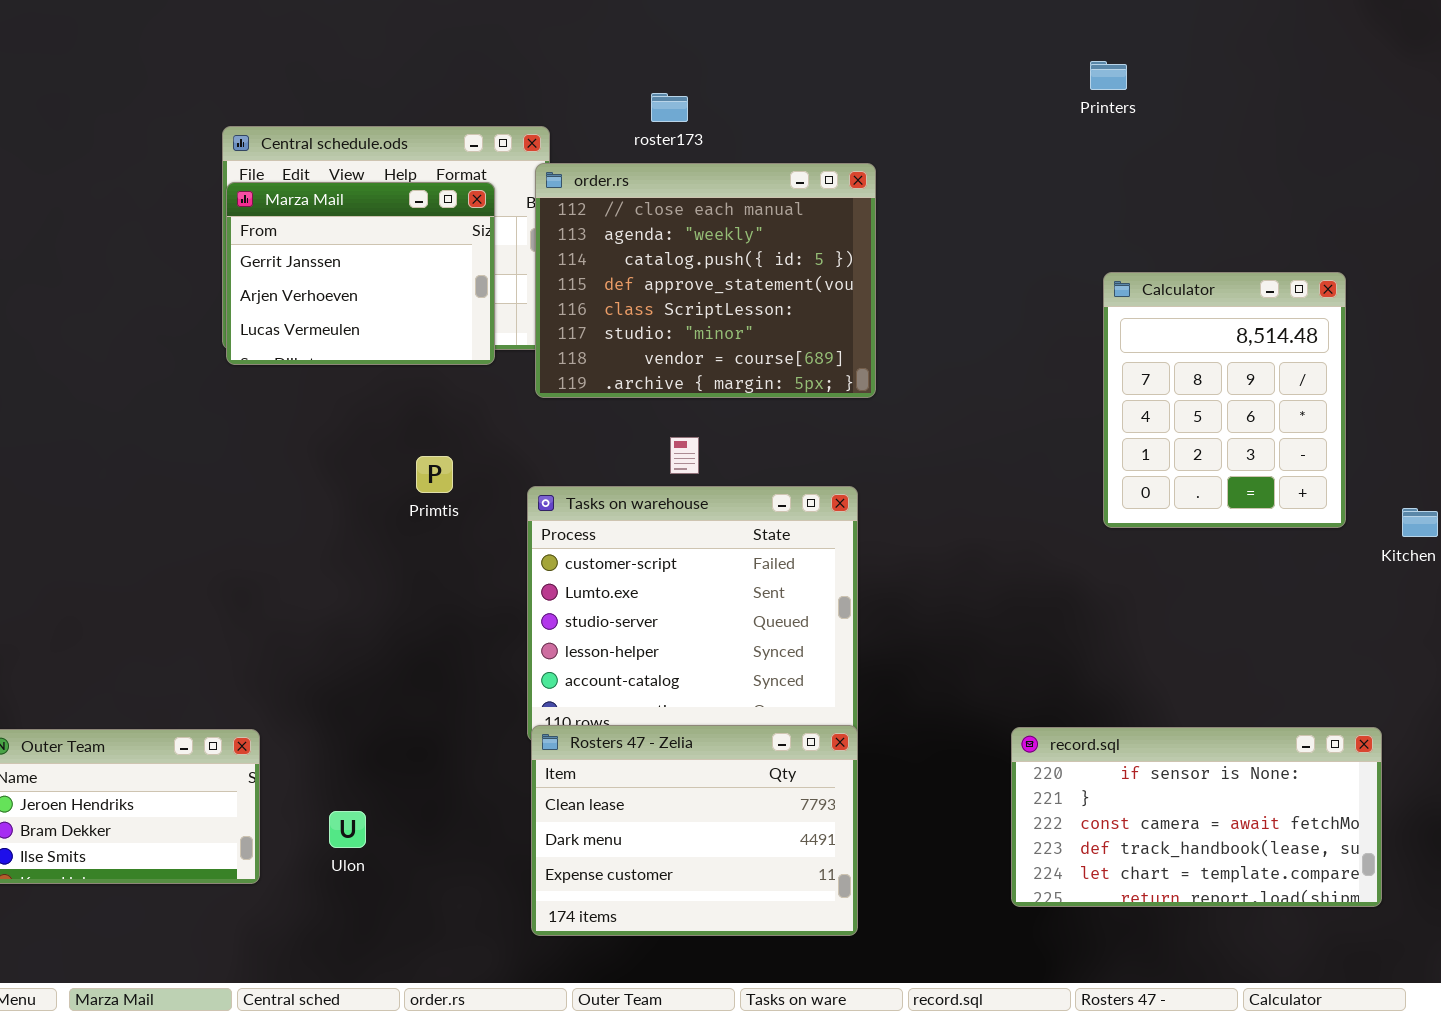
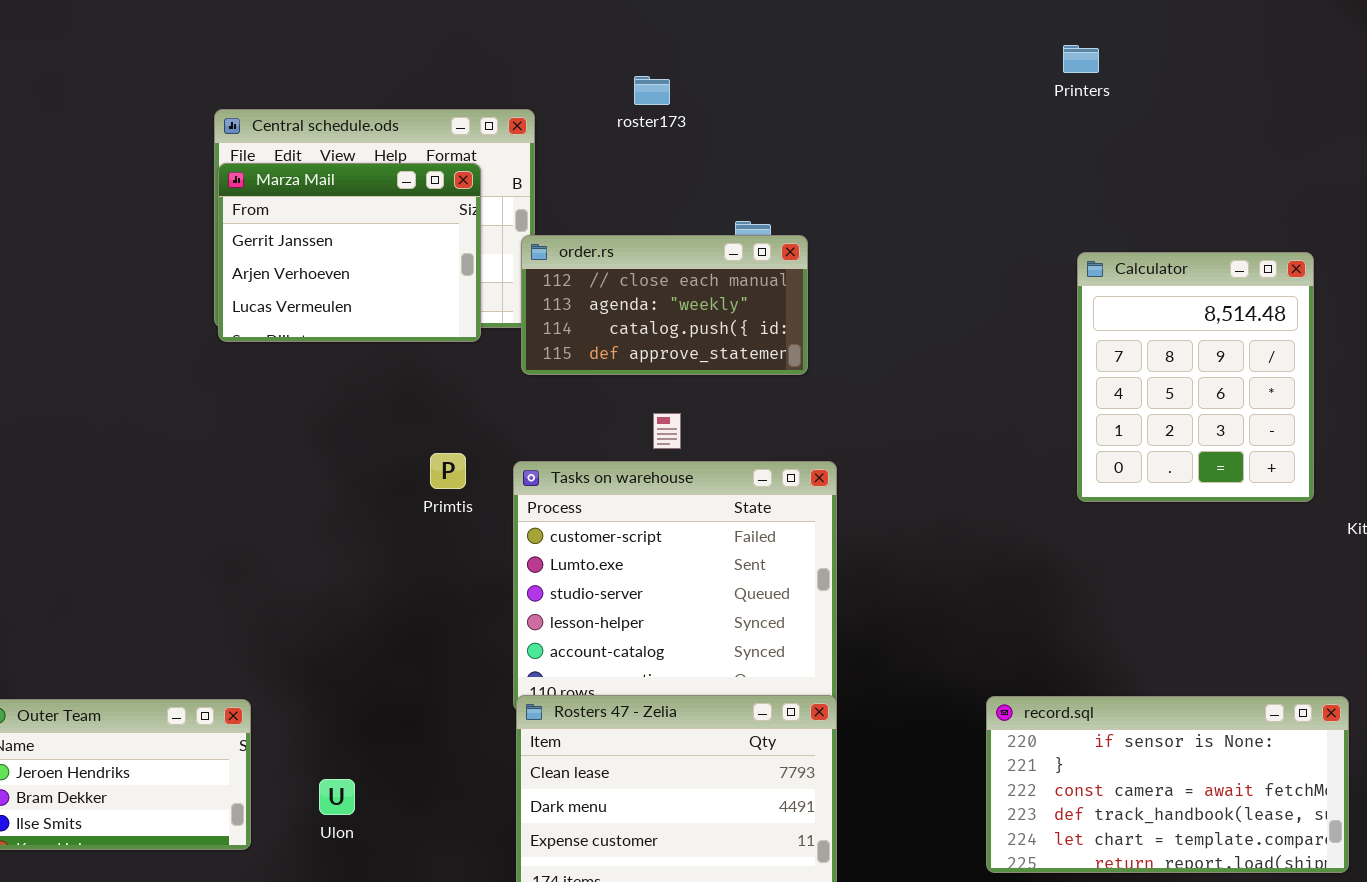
order.rs: [535,163,876,398] -> [521,235,808,375], resized
Primtis: [416,456,453,493] -> [430,453,466,489], moved

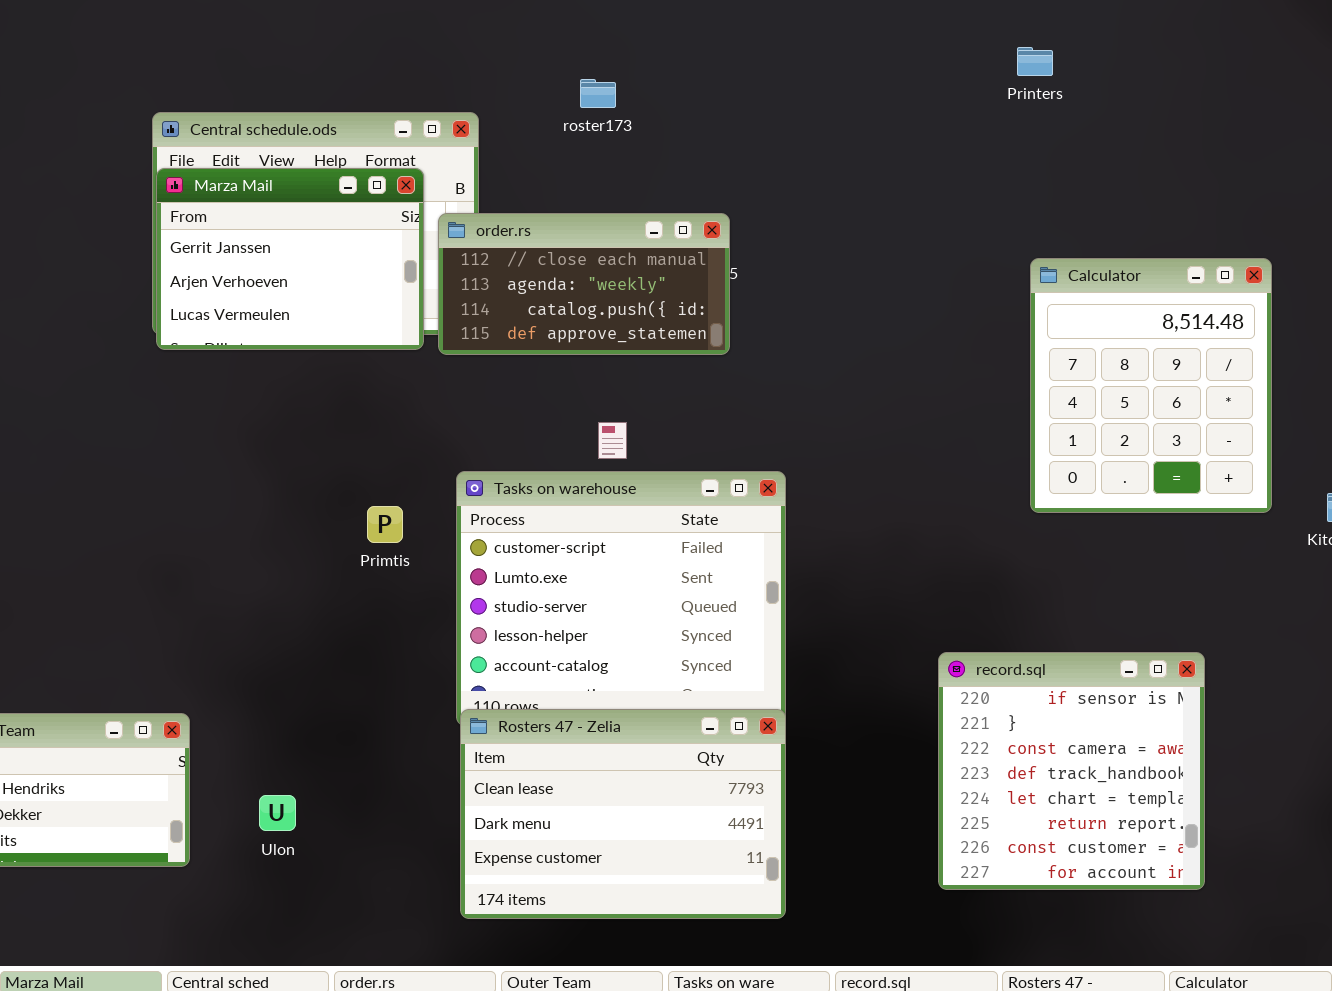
order.rs: [521,235,808,375] -> [438,213,730,355], moved
Primtis: [430,453,466,489] -> [367,506,403,543], moved
record.sql: [986,696,1349,873] -> [938,652,1205,890], resized

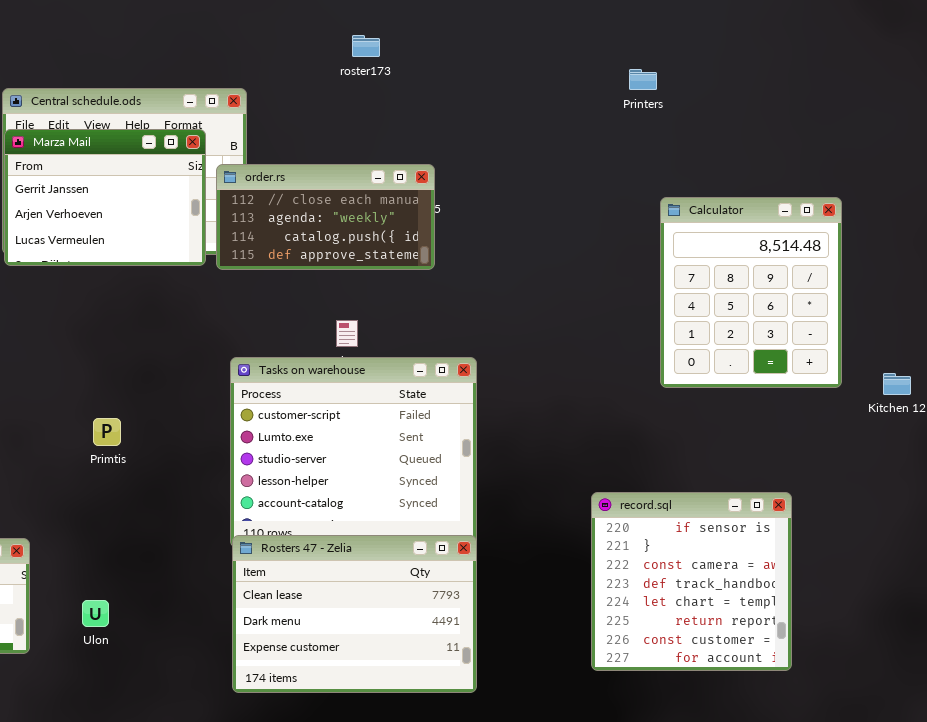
Printers: [1017,47,1053,76] -> [629,69,657,90], moved
roster173: [580,79,616,108] -> [352,35,380,57], moved
Primtis: [367,506,403,543] -> [93,418,121,446], moved

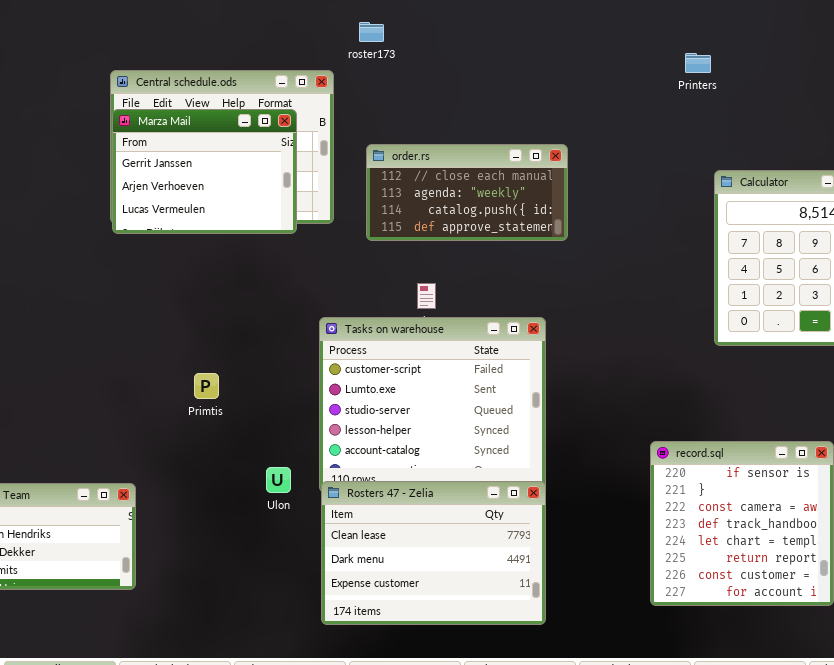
roster173: [352,35,380,57] -> [359,22,384,42], moved
order.rs: [216,164,435,270] -> [366,144,568,241], moved
Ulon: [82,600,109,627] -> [266,467,291,493], moved

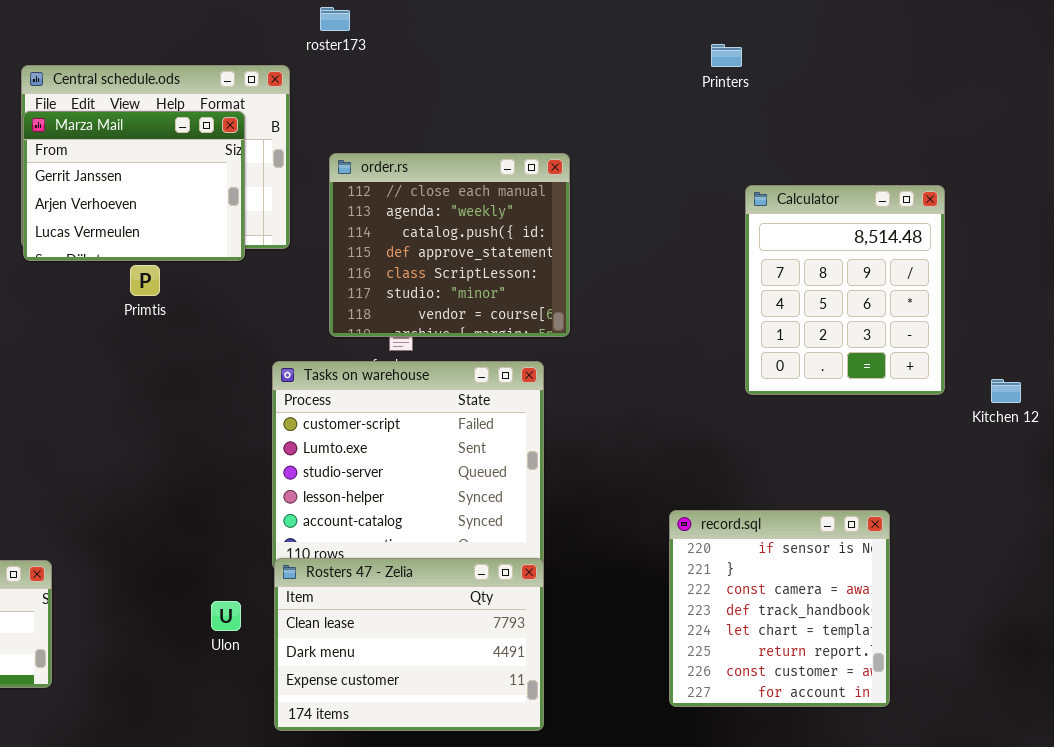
order.rs: [366,144,568,241] -> [329,153,570,337], resized
Primtis: [194,373,219,399] -> [130,265,160,296], moved
Ulon: [266,467,291,493] -> [211,601,241,631], moved

